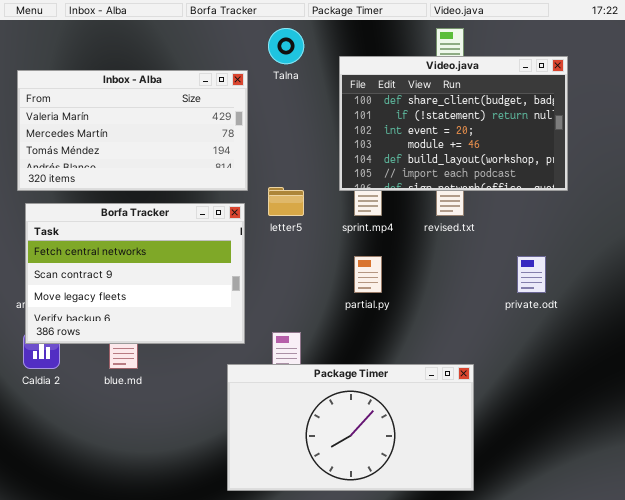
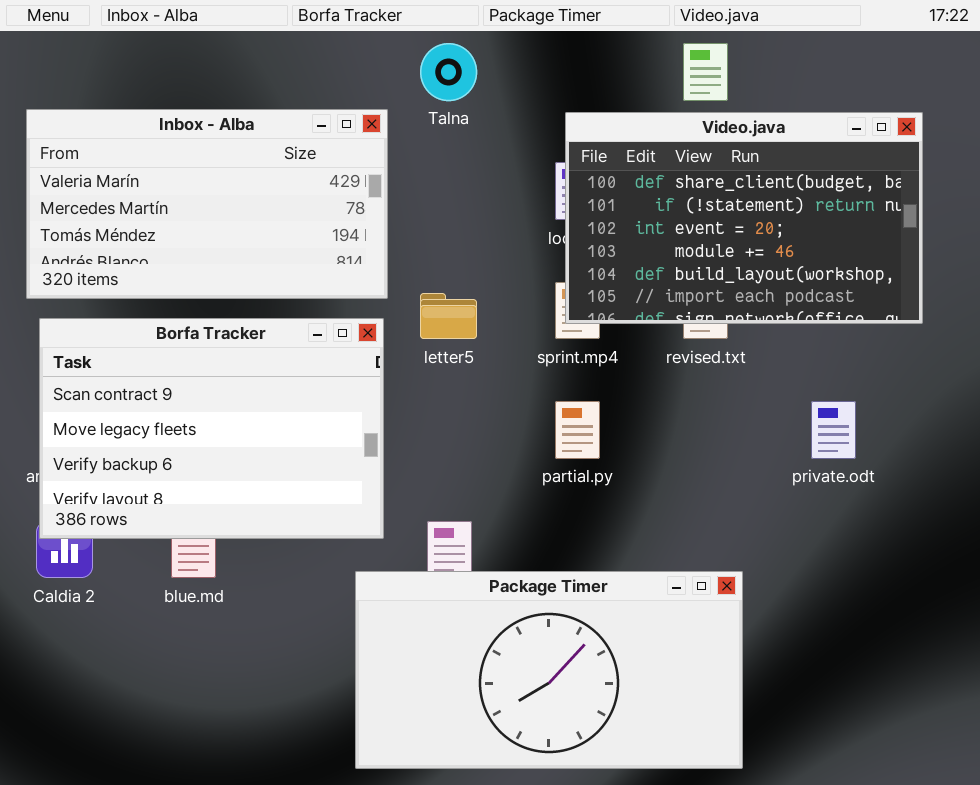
Video.java: [339,56,568,191] -> [565,112,923,324], moved
Borfa Tracker: [25,203,245,344] -> [39,318,384,539], scrolled down 1 row

